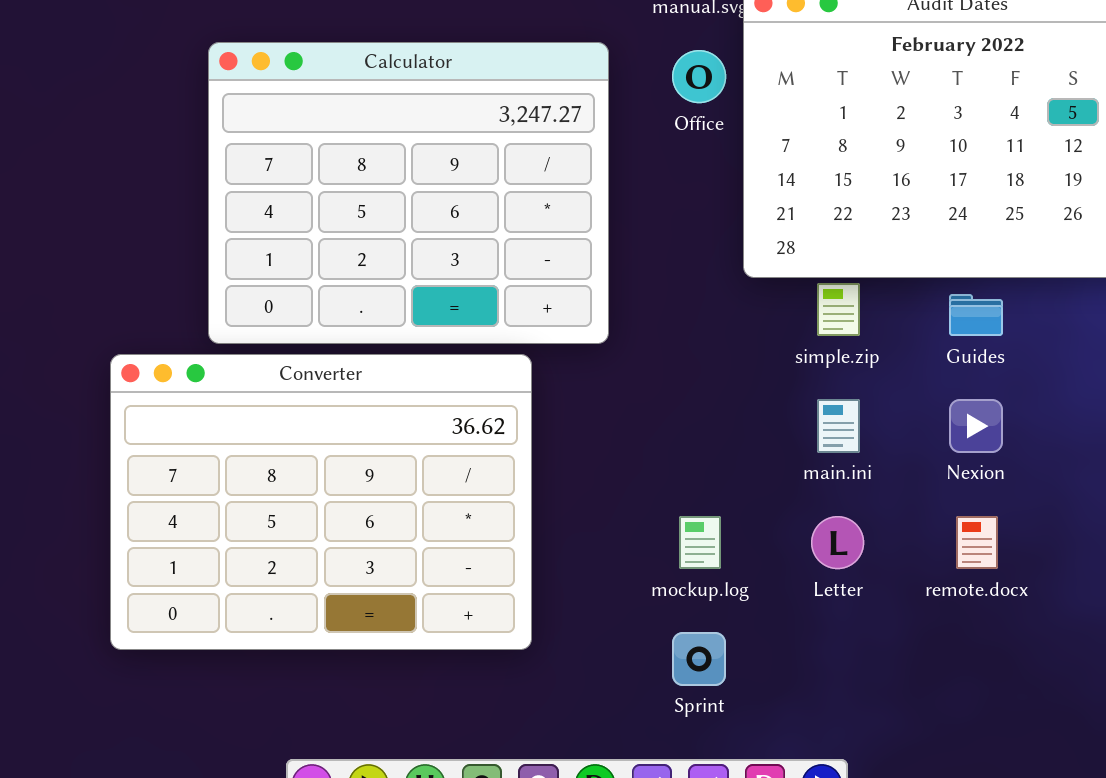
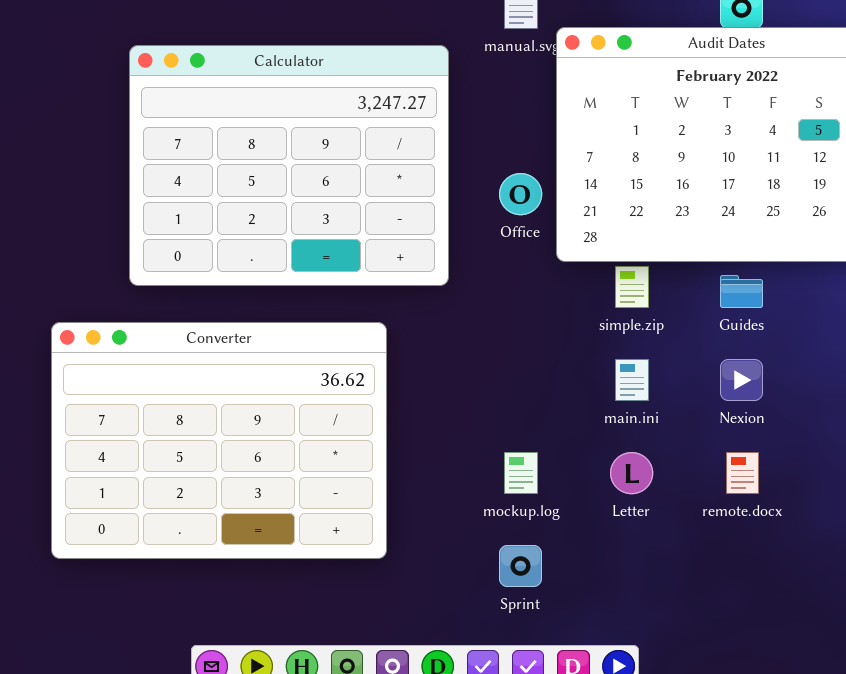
Calculator: [208,42,609,344] -> [129,45,449,286], moved
Office: [672,50,726,103] -> [499,173,542,215], moved

